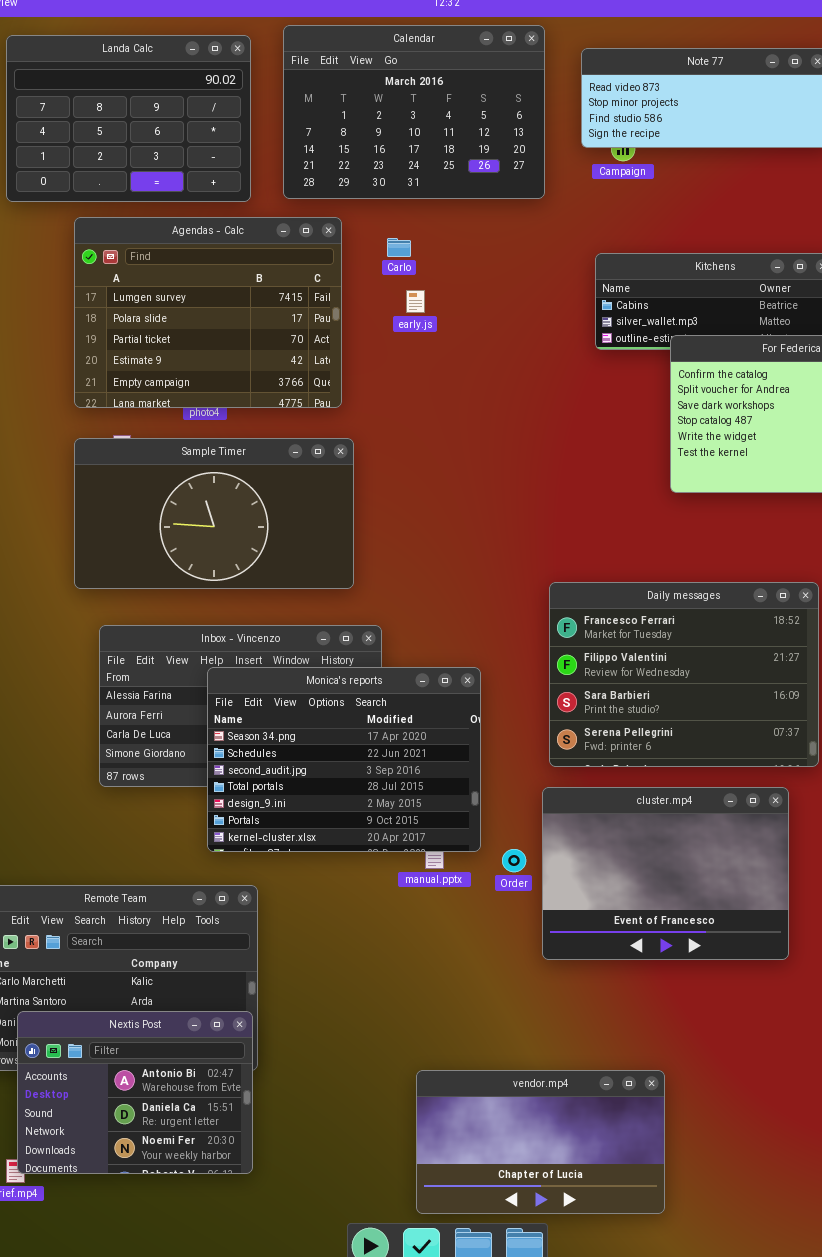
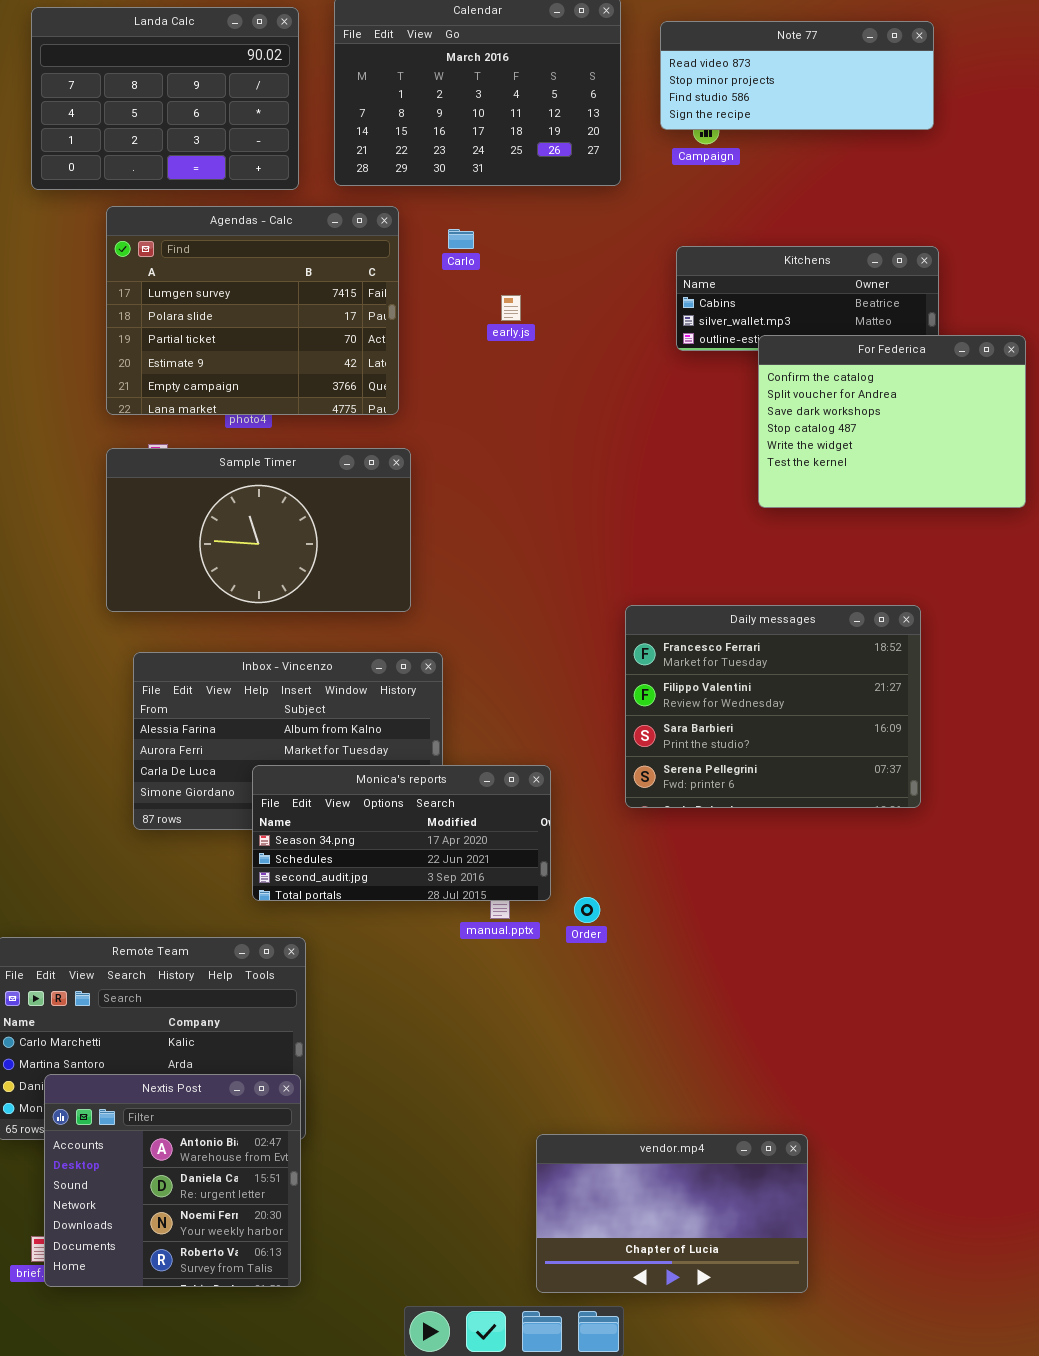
early.js: [406,290,425,313] -> [501,295,521,321], moved
Monica's reports: [207,667,481,852] -> [252,765,551,901], resized
cluster.mp4: [542,787,789,960] -> none, closed
Nextis Post: [17,1011,253,1174] -> [44,1074,301,1287], resized
vendor.mp4: [416,1070,665,1214] -> [536,1134,808,1293], moved

